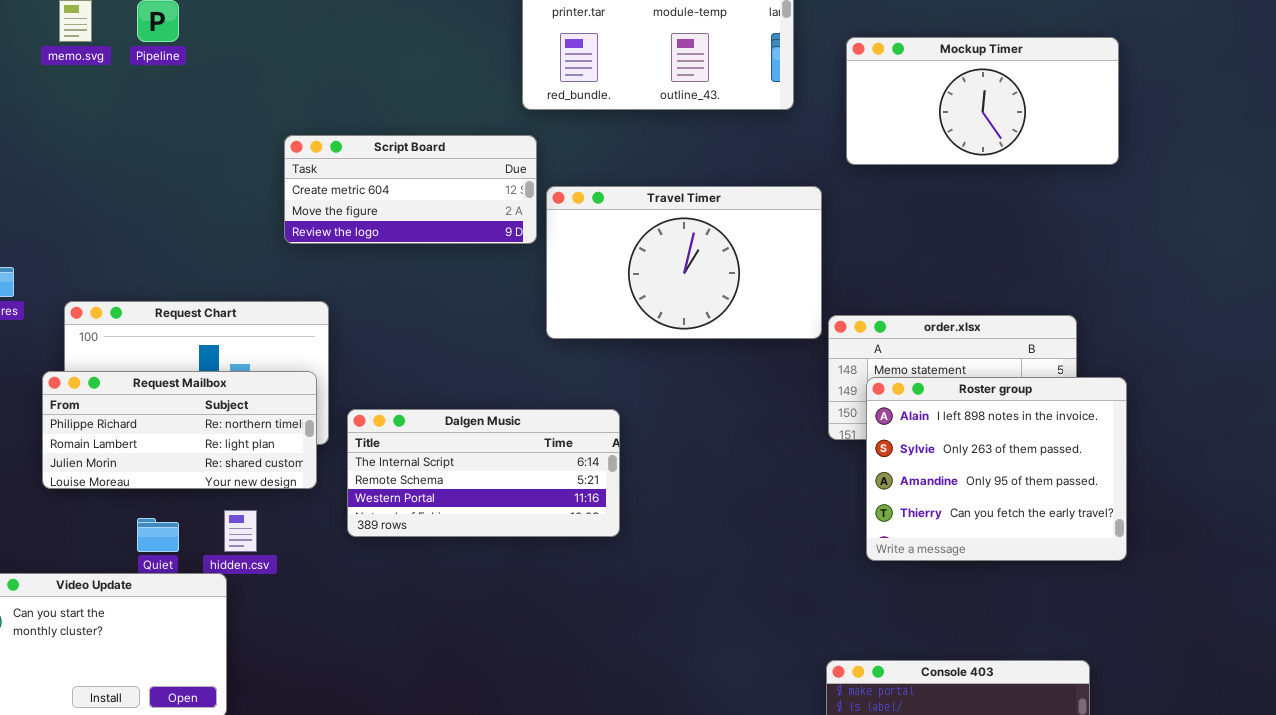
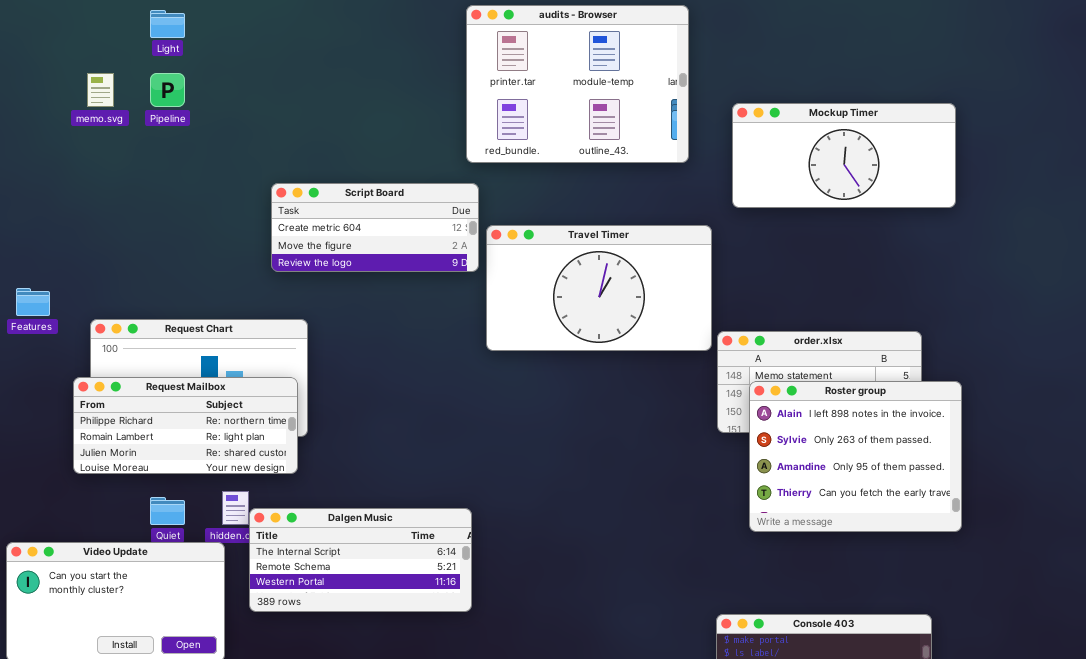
Dalgen Music: [347,409,620,537] -> [249,508,472,612], moved

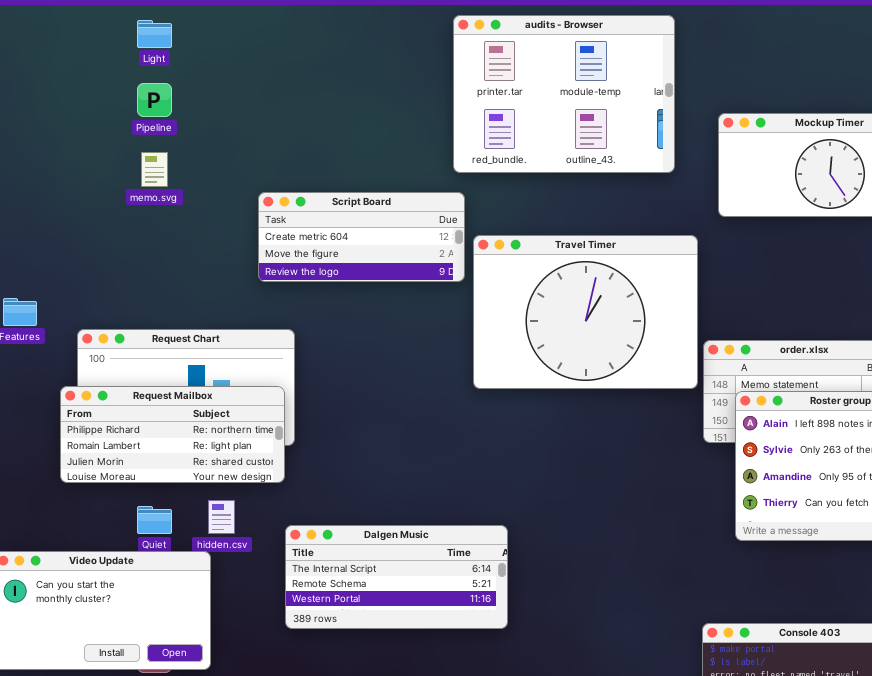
memo.svg: [87,73,114,107] -> [141,152,168,187], moved
Travel Timer: [486,225,712,351] -> [473,235,698,389], resized
Dalgen Music: [249,508,472,612] -> [285,525,508,629], moved

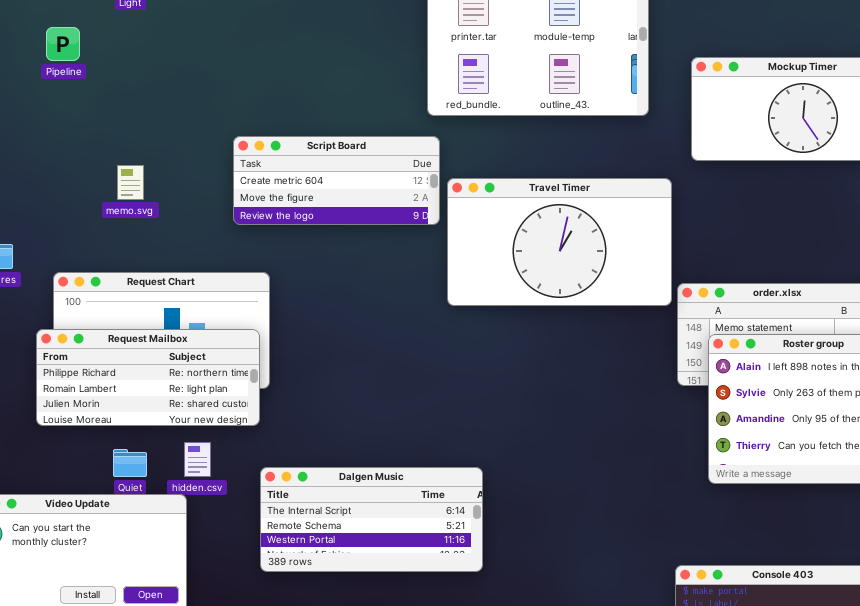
Pipeline: [137,83,172,117] -> [46,27,80,61], moved
memo.svg: [141,152,168,187] -> [117,165,144,200], moved
Travel Timer: [473,235,698,389] -> [447,178,672,306], resized

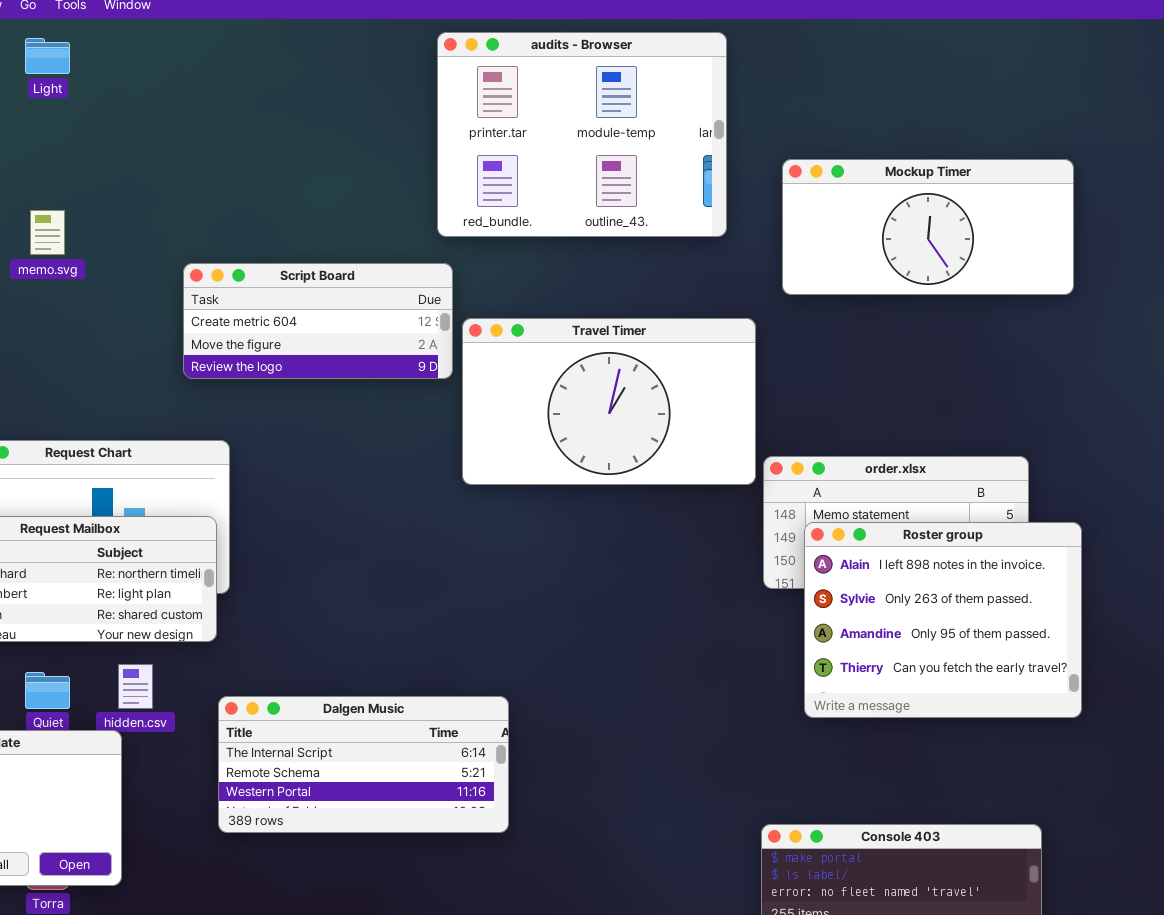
memo.svg: [117,165,144,200] -> [30,210,65,255], moved

